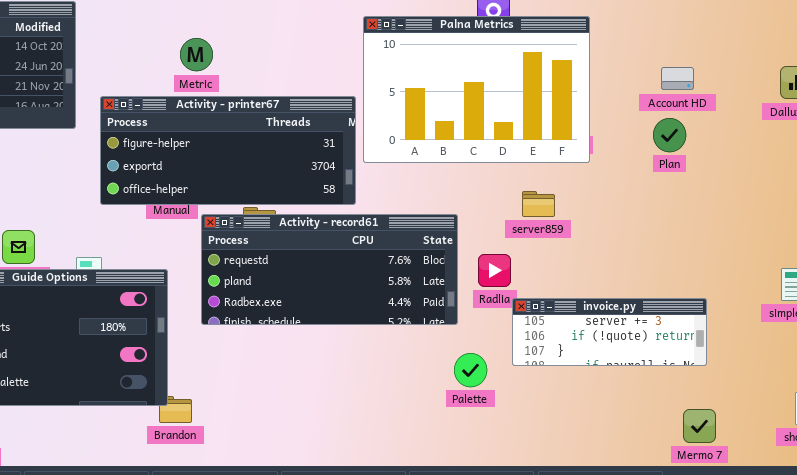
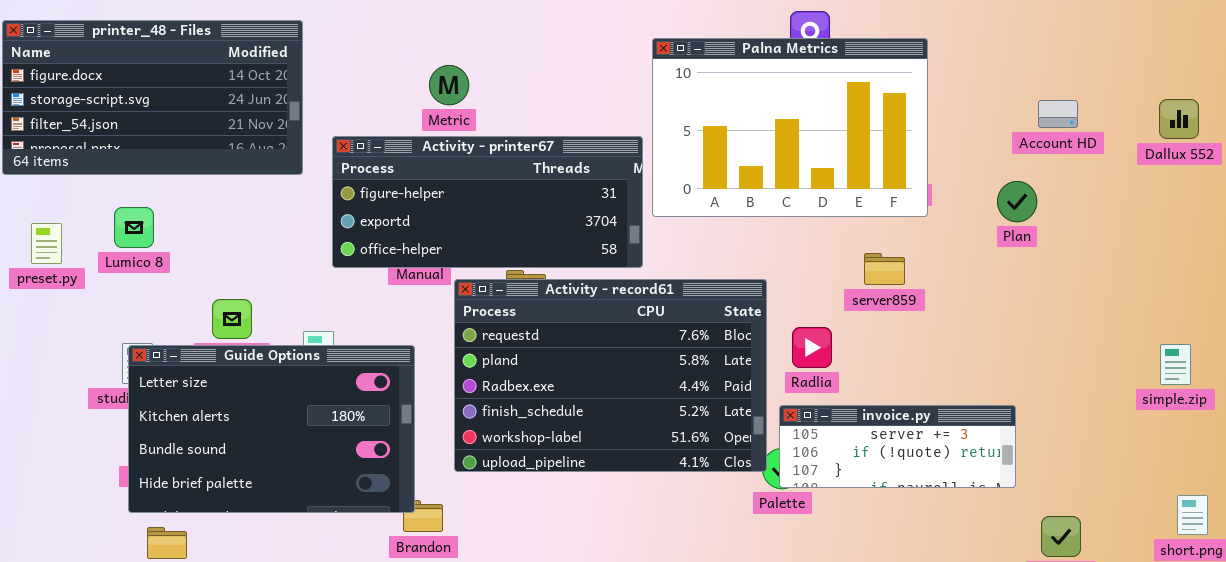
Account HD: [661,67,694,90] -> [1038,100,1078,128], moved
Plan: [653,118,686,152] -> [997,181,1037,222], moved
server859: [522,191,555,217] -> [864,253,905,285], moved
Activity - record61: [201,214,458,325] -> [454,279,767,472], resized
invoice.py: [512,298,707,366] -> [779,405,1016,488], moved

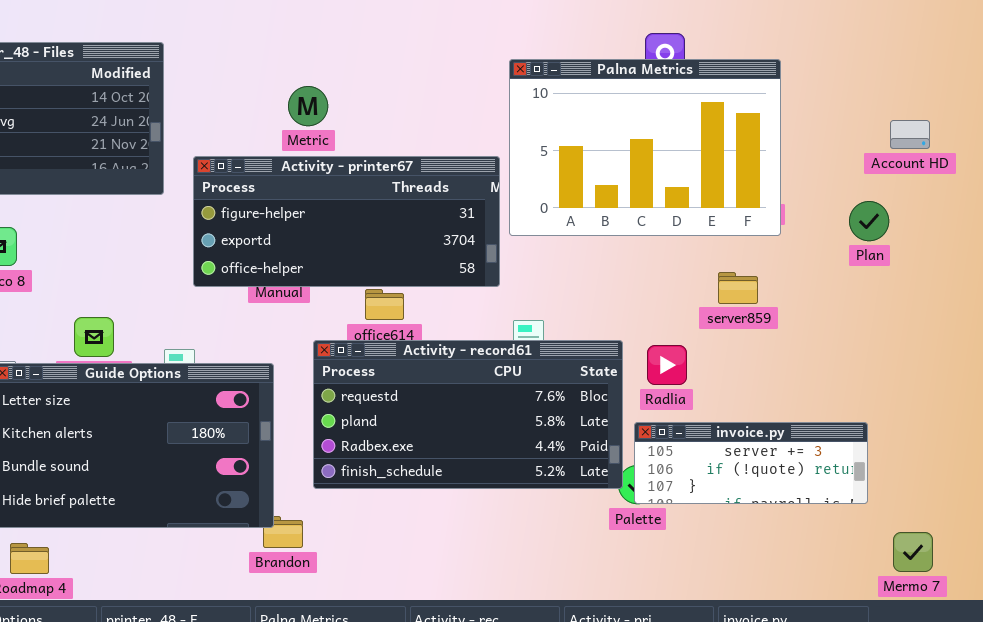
Activity - record61: [454,279,767,472] -> [313,340,623,489], resized

